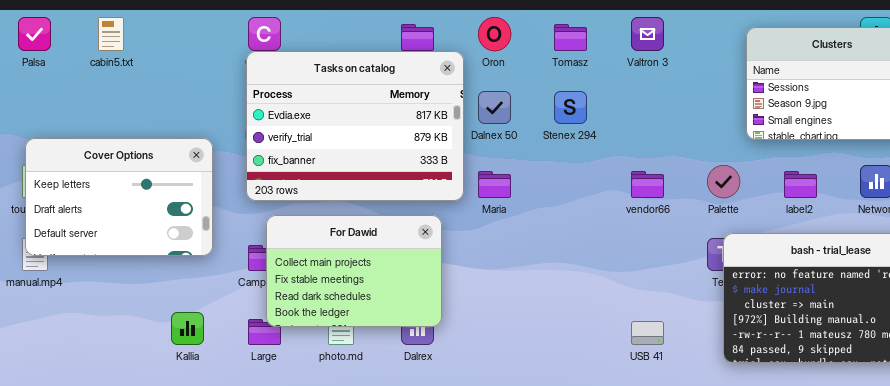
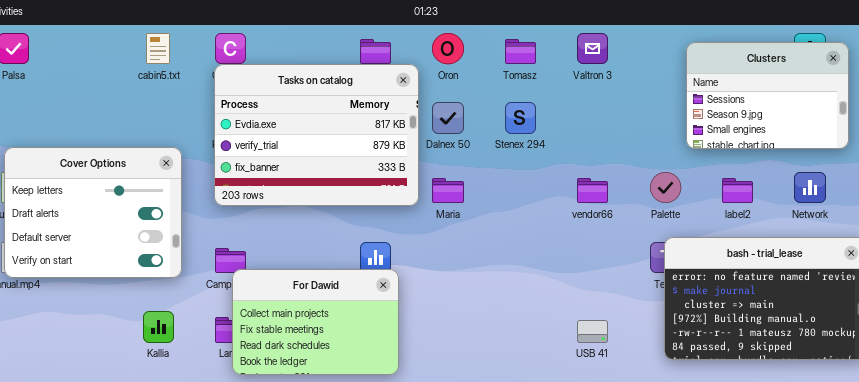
cabin5.txt: [98,17,124,51] -> [146,33,170,64], moved
Cover Options: [25,138,213,256] -> [4,147,182,278], resized
For Dawid: [266,215,442,327] -> [232,269,399,375], moved

